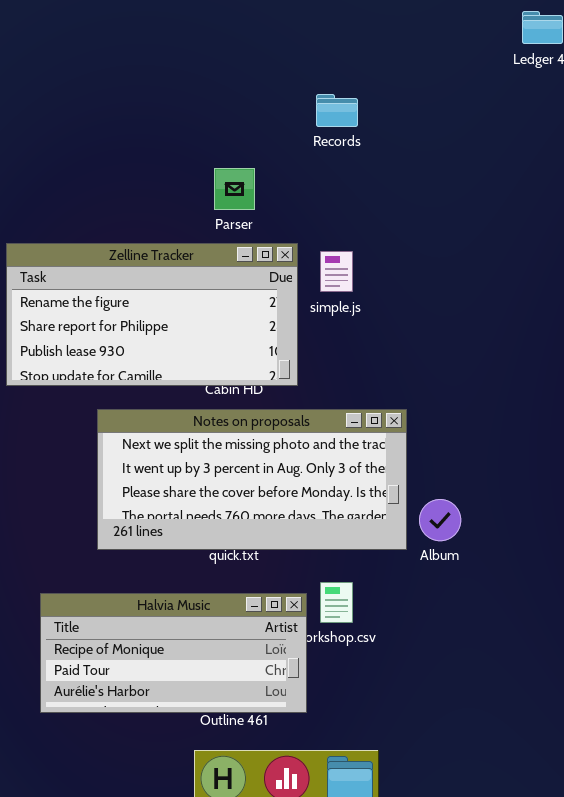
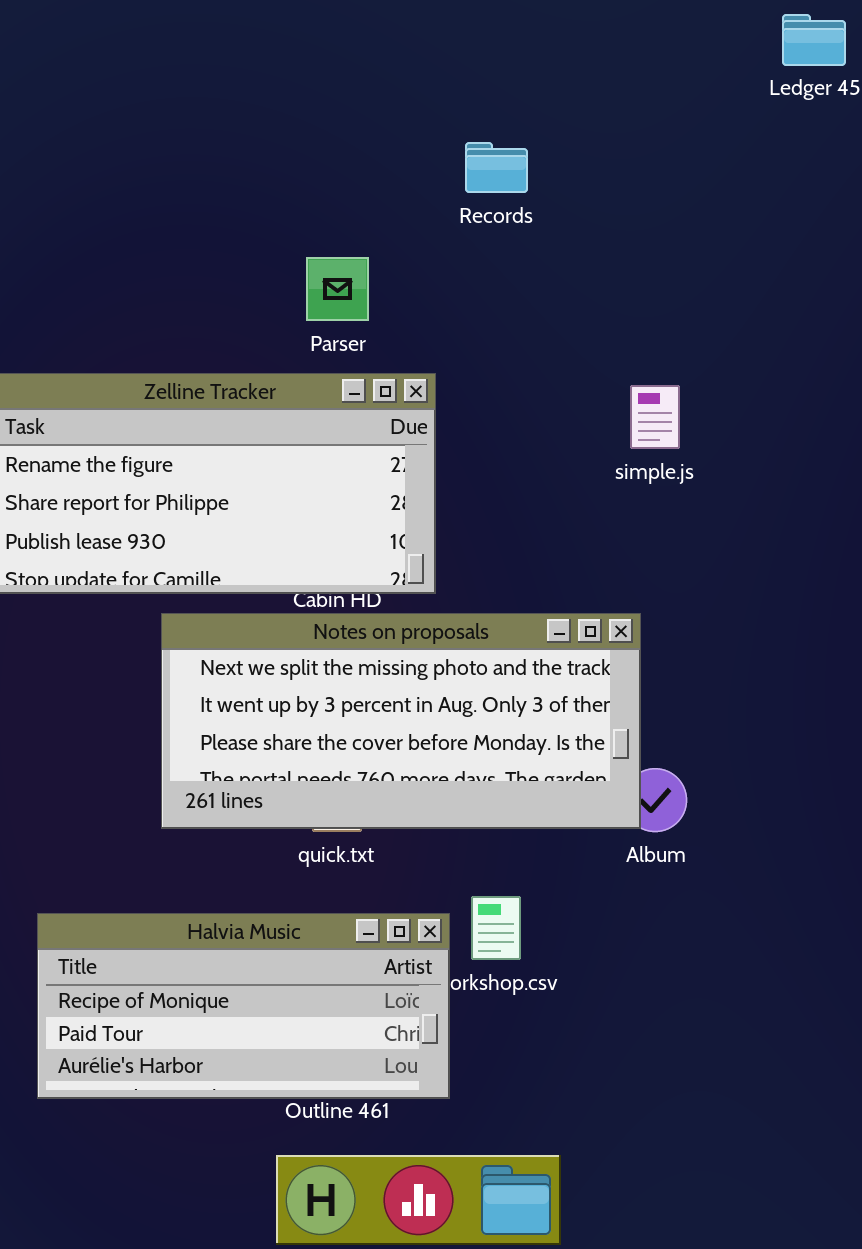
simple.js: [320,251,353,292] -> [630,385,680,449], moved
Notes on proposals: [97,409,407,550] -> [161,613,641,829], moved

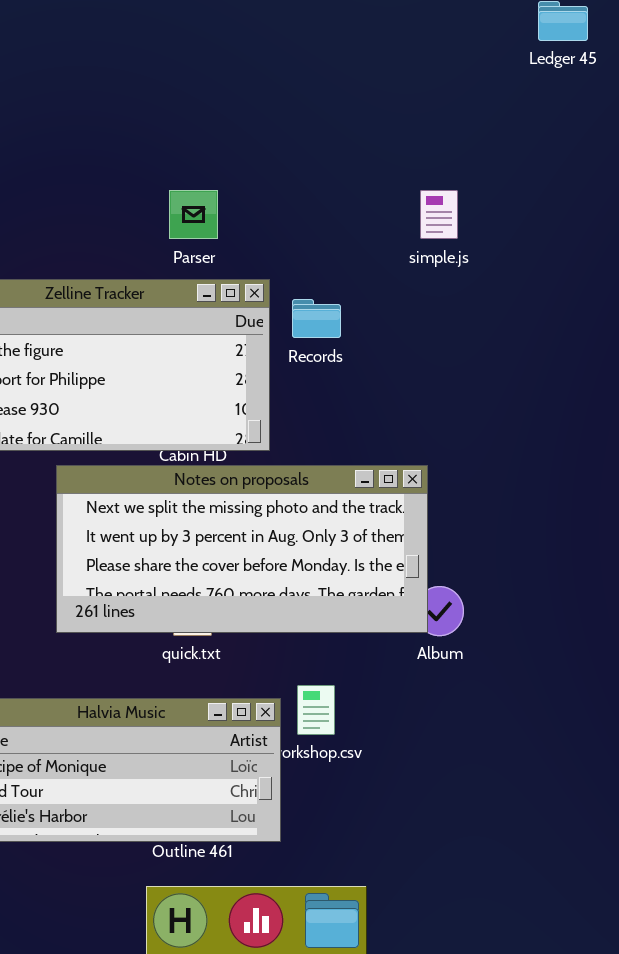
Records: [465,142,528,193] -> [292,299,341,338], moved
simple.js: [630,385,680,449] -> [420,190,458,239], moved

